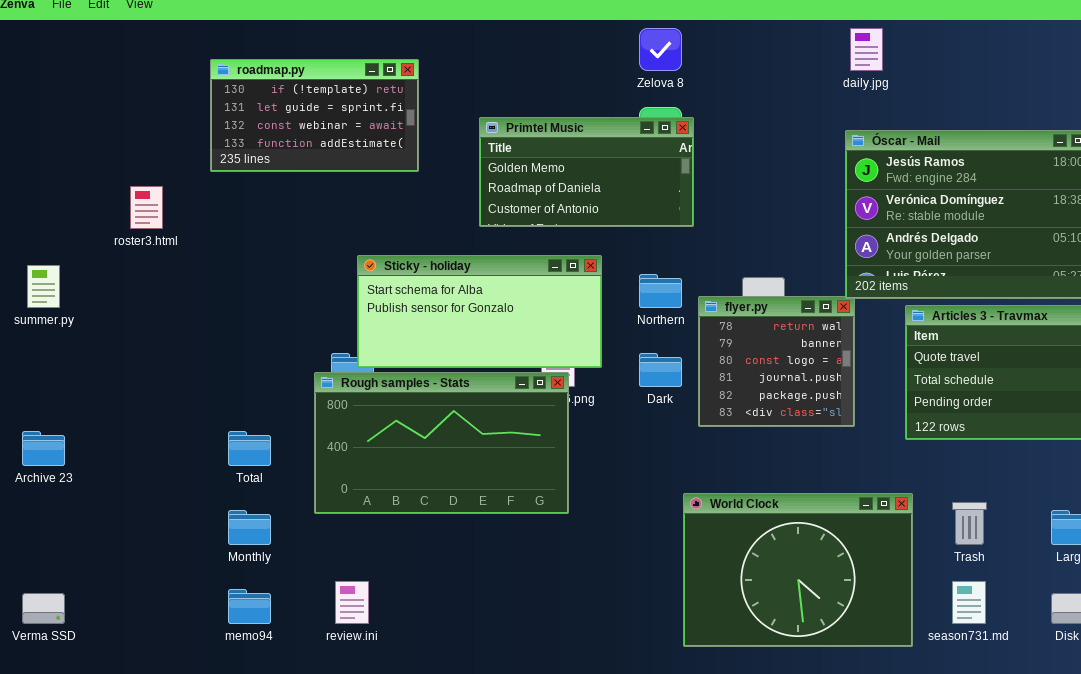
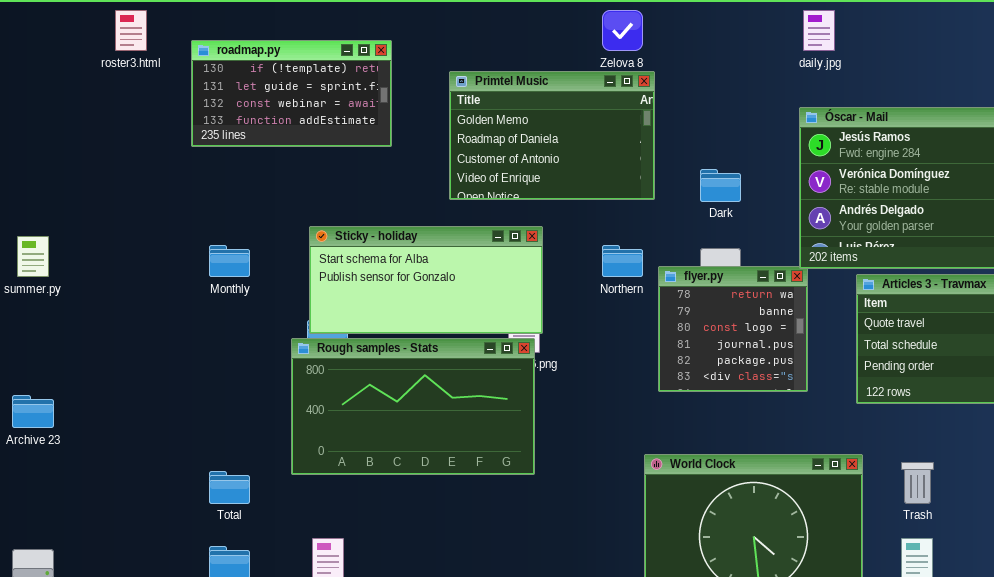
Primtel Music: [479,117,694,227] -> [449,71,655,200], resized
roster3.html: [130,186,163,229] -> [115,10,147,51], moved
Sticky - holiday: [357,255,602,368] -> [309,226,543,334], moved
Dark: [639,353,682,387] -> [700,169,741,202], moved
Total: [228,431,271,466] -> [209,471,250,504], moved
Monthly: [228,510,271,545] -> [209,245,250,277], moved

